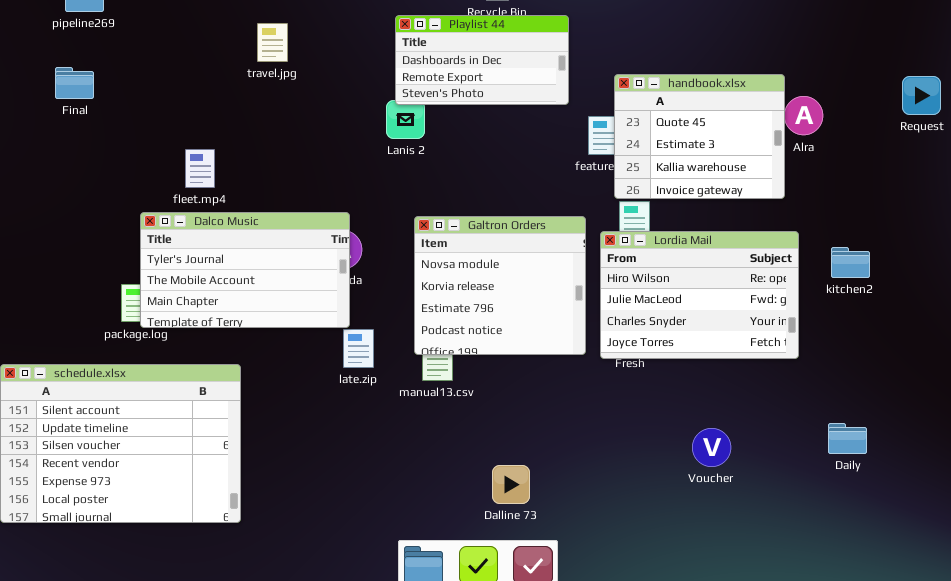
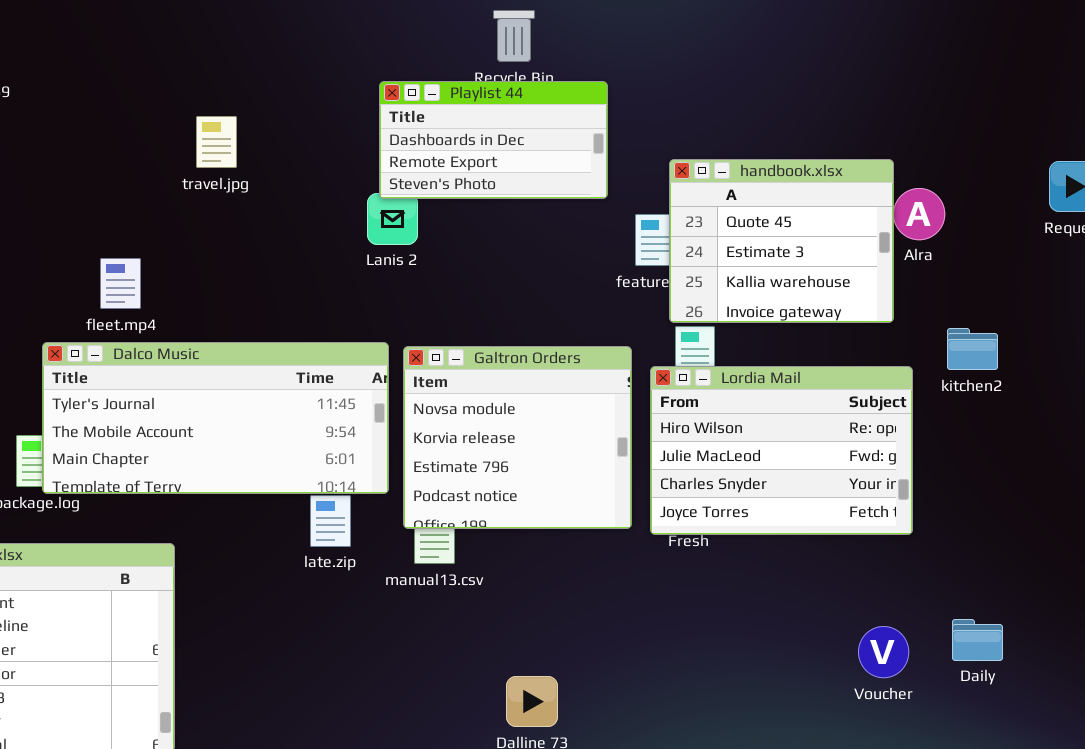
travel.jpg: [257,23,288,62] -> [196,116,237,168], moved
Dalco Music: [140,212,350,328] -> [42,342,389,494], resized
kitchen2: [831,247,870,278] -> [947,328,998,370], moved
Voucher: [692,428,731,467] -> [858,626,909,678], moved

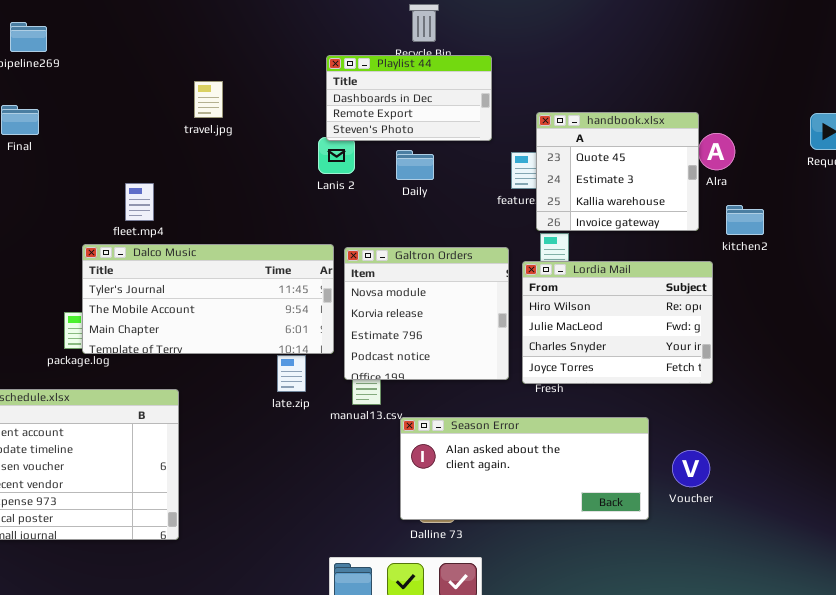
kitchen2: [947,328,998,370] -> [726,205,764,235], moved
Season Error: none -> [400,417,649,520], opened
Daily: [952,619,1003,661] -> [396,150,434,180], moved

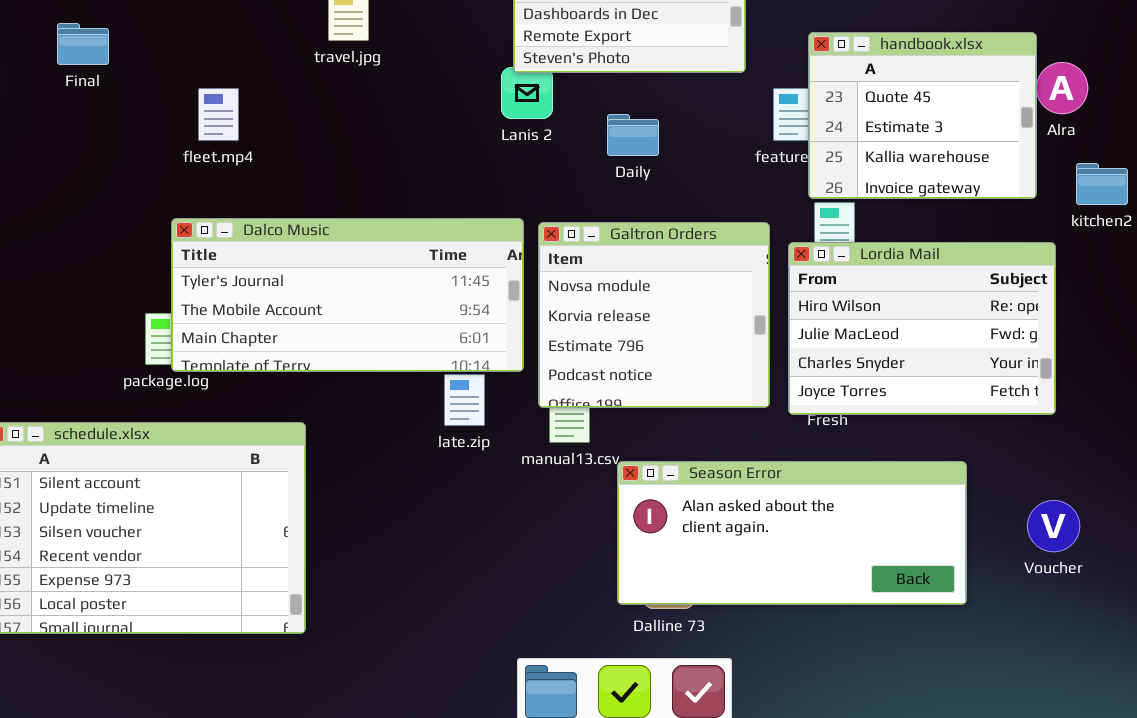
Daily: [396,150,434,180] -> [607,114,659,156], moved
fleet.mp4: [125,183,154,221] -> [198,88,239,141], moved
Voucher: [672,450,710,487] -> [1027,500,1080,552], moved

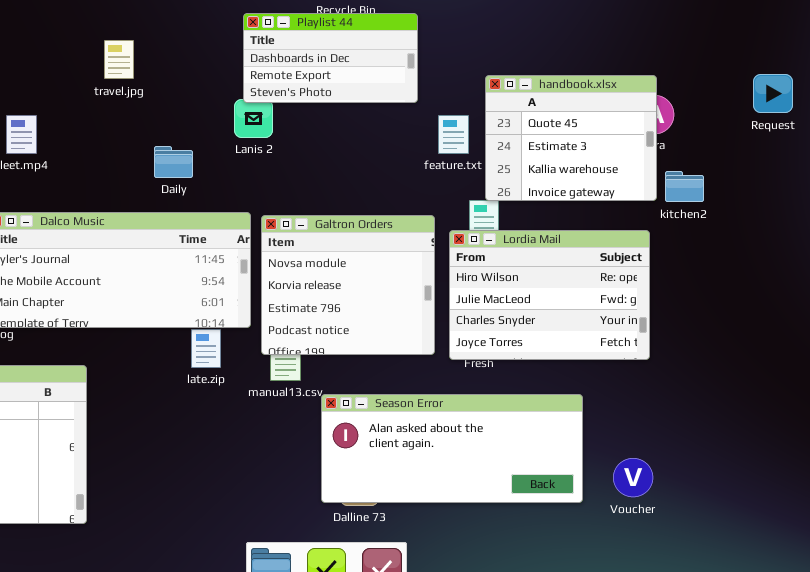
handbook.xlsx: [808,32,1037,199] -> [485,75,657,201], moved
Daily: [607,114,659,156] -> [154,146,193,178], moved
Voucher: [1027,500,1080,552] -> [613,458,653,497], moved

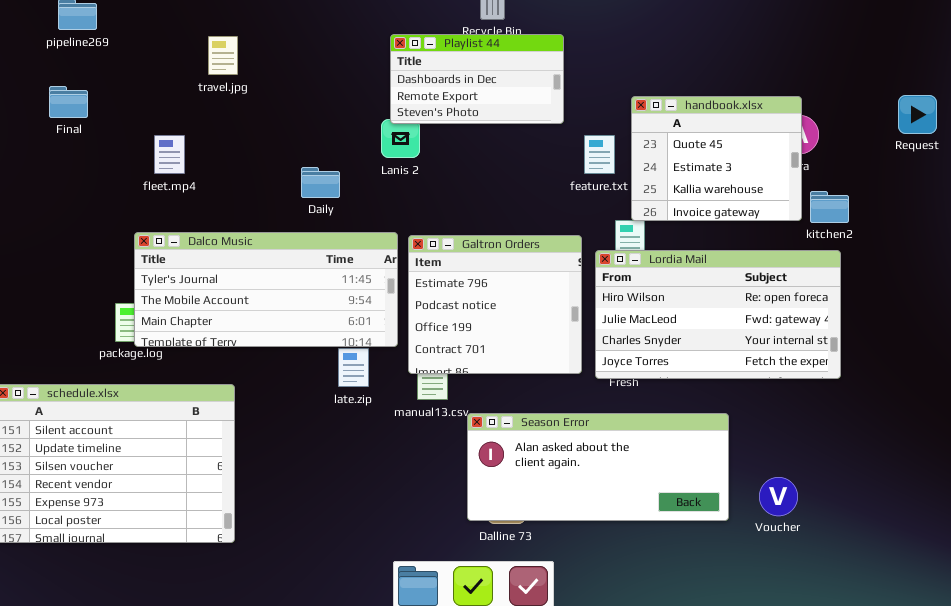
travel.jpg: [104,40,134,79] -> [208,36,238,75], moved
Galtron Orders: [261,215,435,355] -> [408,235,582,374], scrolled down 2 rows
Lordia Mail: [449,230,650,360] -> [595,250,841,379], resized

